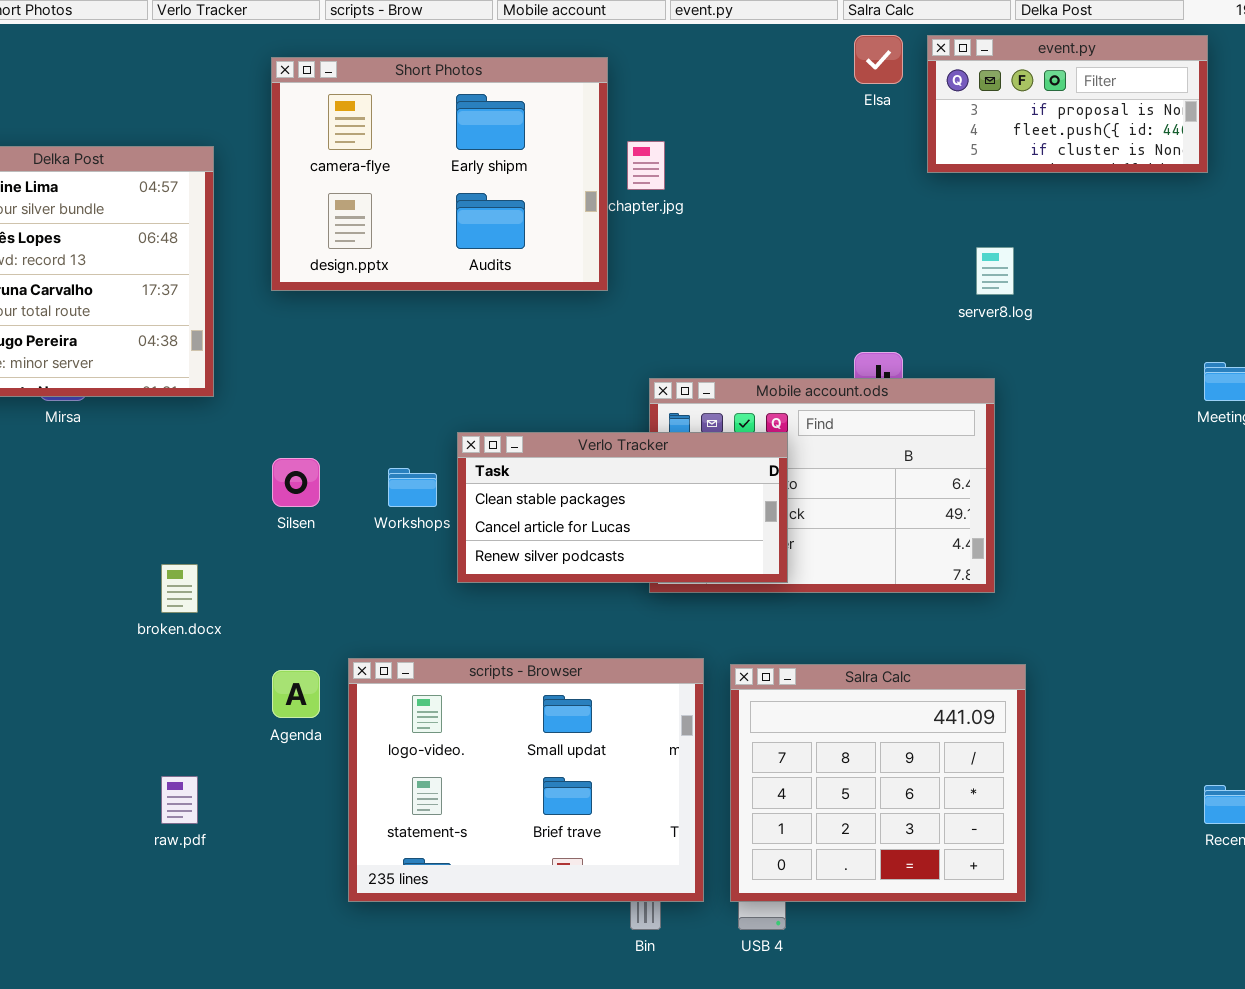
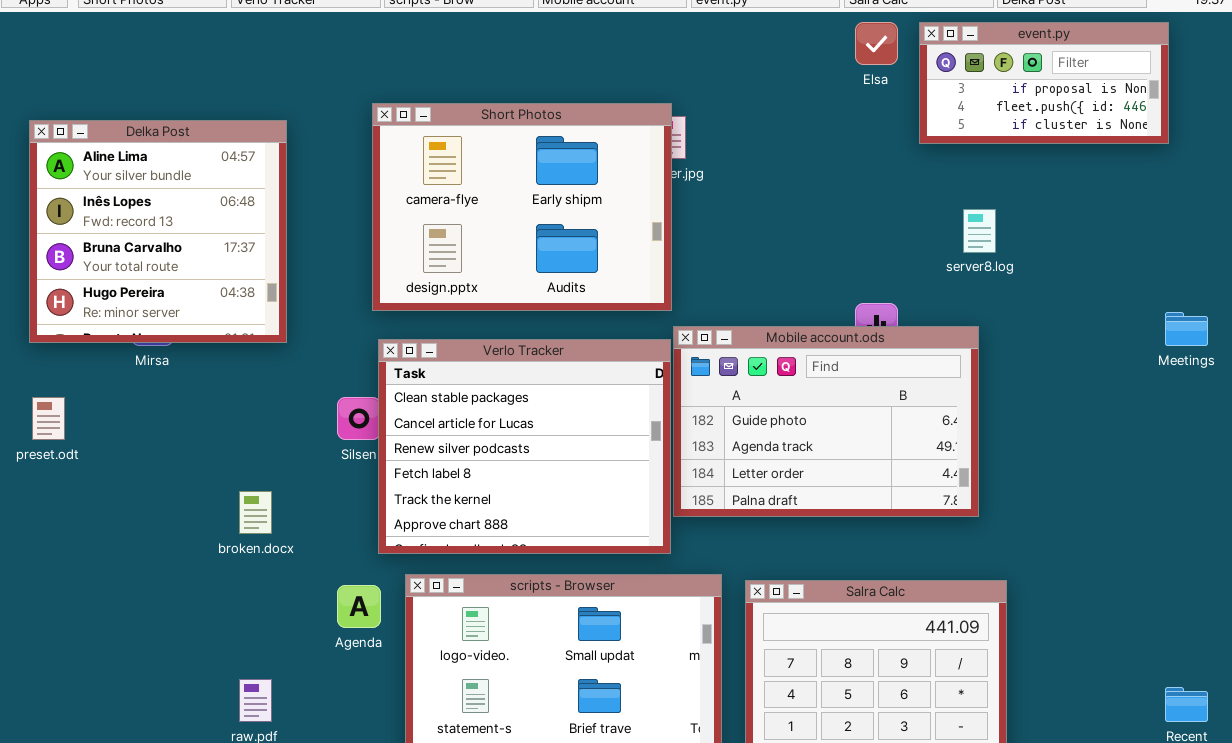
Short Photos: [271,57,608,291] -> [372,103,672,311], moved
Verlo Tracker: [457,432,788,583] -> [378,339,671,554], moved, resized

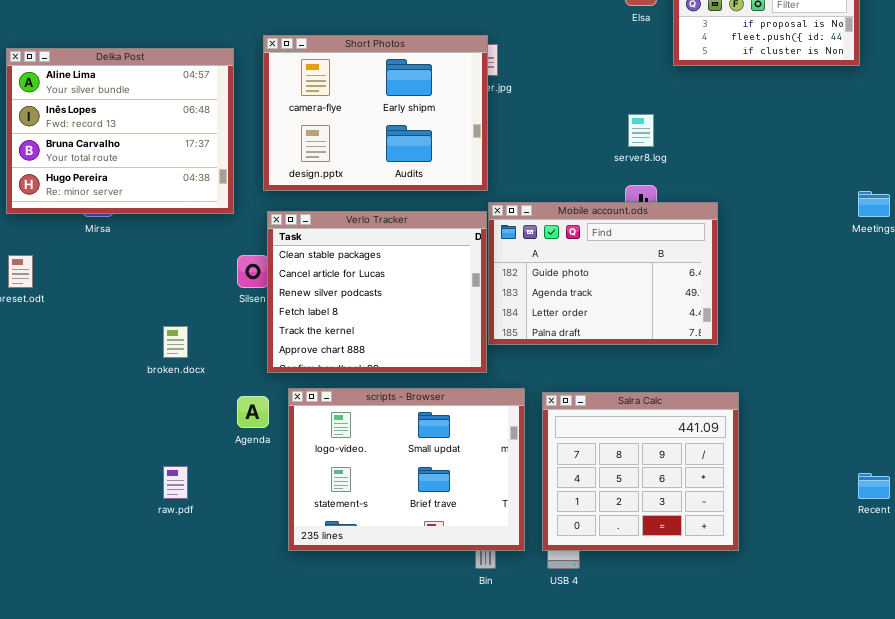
Delka Post: [29,120,287,343] -> [6,48,234,214], resized
server8.log: [963,209,996,253] -> [628,114,654,147], moved

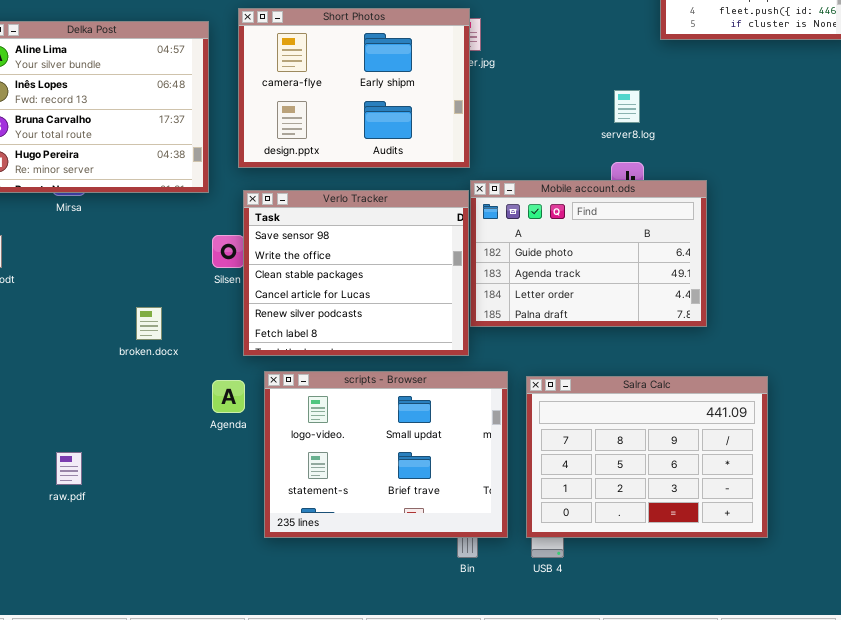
Verlo Tracker: [267,211,487,373] -> [243,190,469,356], scrolled up 2 rows
Salra Calc: [542,392,739,551] -> [526,376,768,538], resized
raw.pdf: [163,466,188,499] -> [56,452,82,485], moved

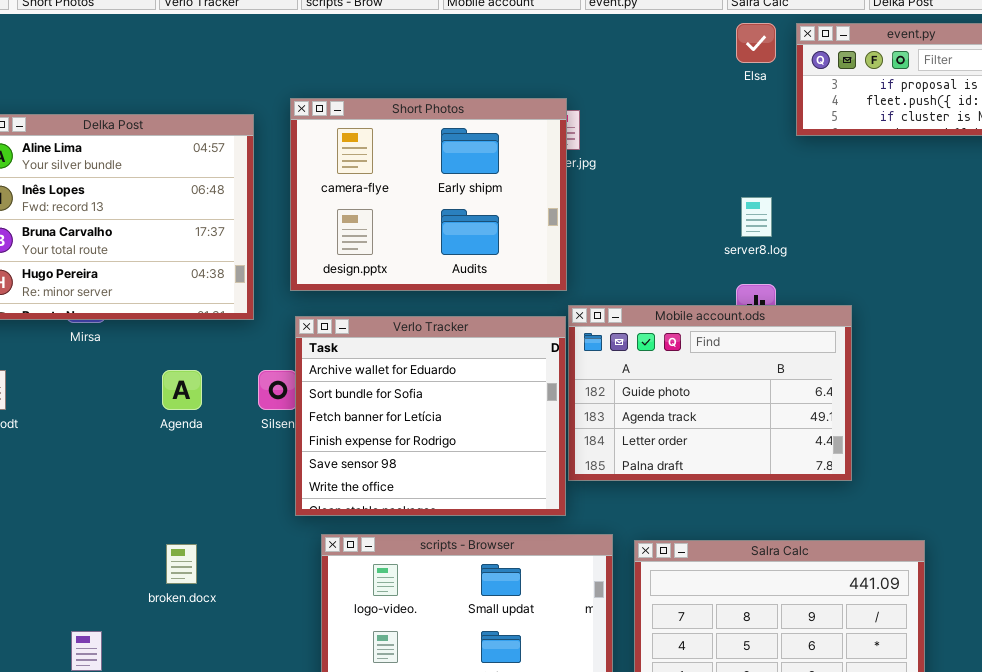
Verlo Tracker: [243,190,469,356] -> [295,316,566,516], scrolled up 4 rows
broken.docx: [136,307,162,340] -> [166,544,197,584], moved
Agenda: [212,380,245,413] -> [162,370,202,410], moved

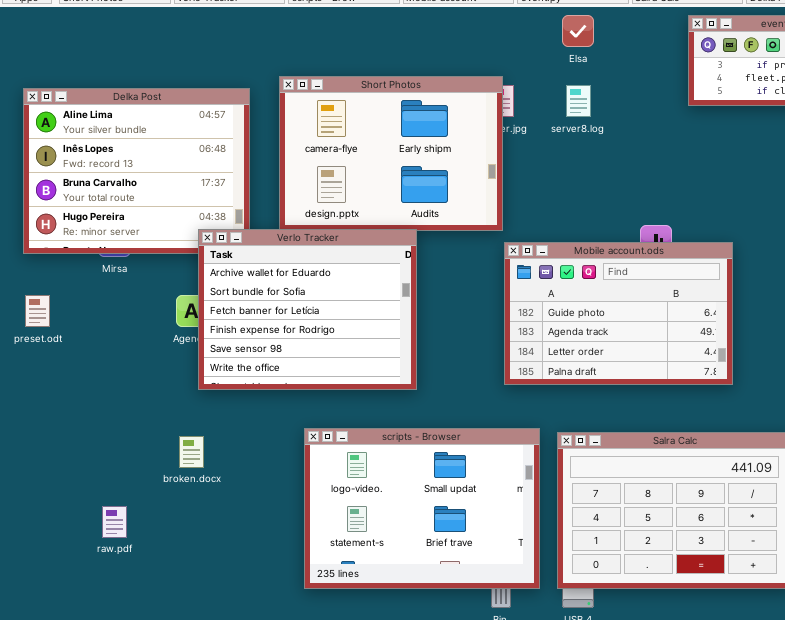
Elsa: [736,23,776,63] -> [562,15,594,47], moved
server8.log: [741,197,772,237] -> [566,85,591,117], moved
Verlo Tracker: [295,316,566,516] -> [198,229,417,390], moved

